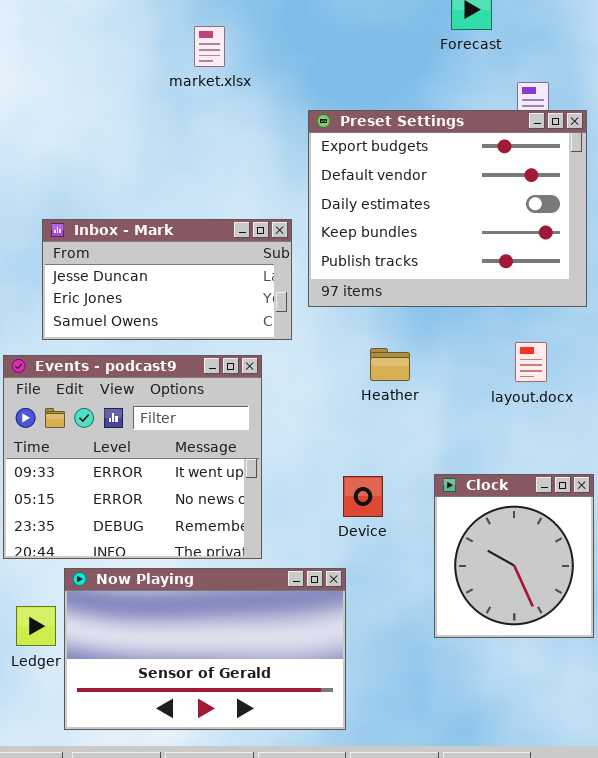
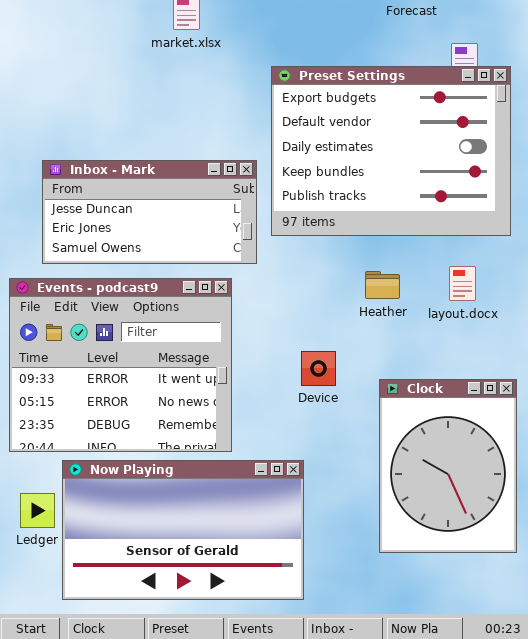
Heather: [370,348,410,381] -> [365,271,400,299], moved
Clock: [434,474,594,638] -> [379,379,517,553], resized
Device: [343,476,383,517] -> [301,351,336,386], moved

